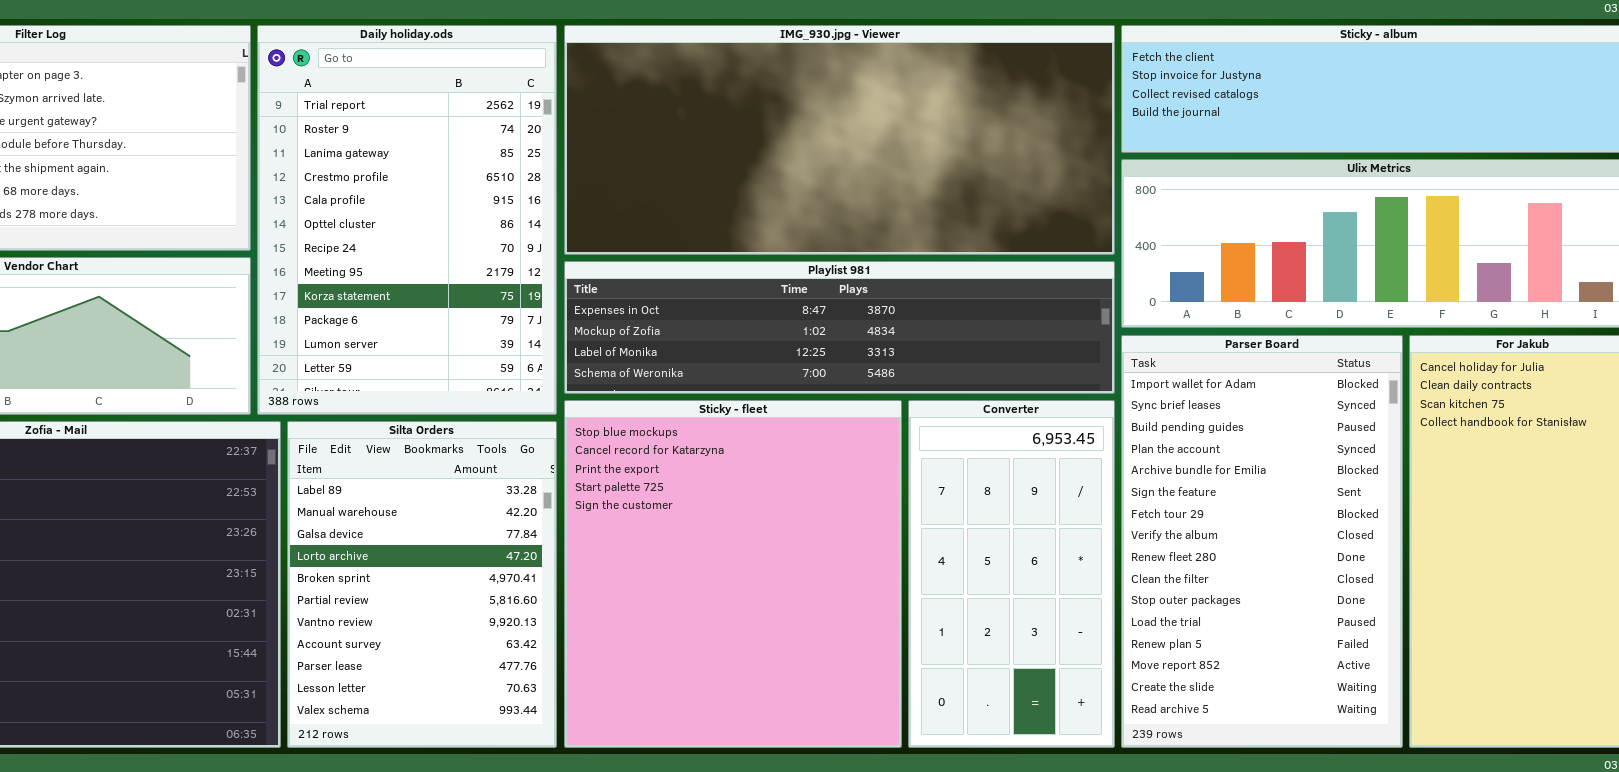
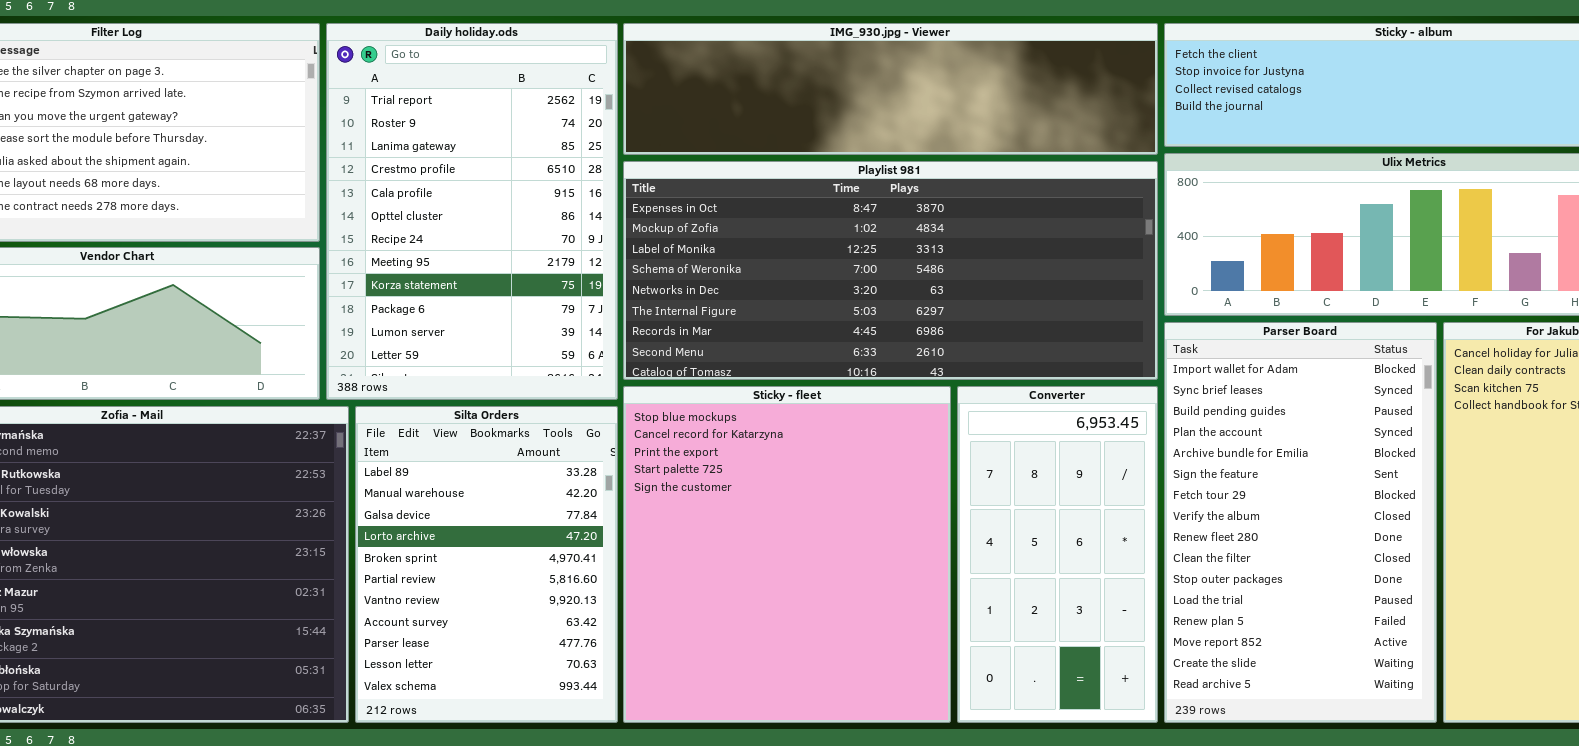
IMG_930.jpg - Viewer: [564,25,1115,255] -> [623,23,1158,155], resized
Playlist 981: [564,261,1115,394] -> [623,161,1158,380], resized

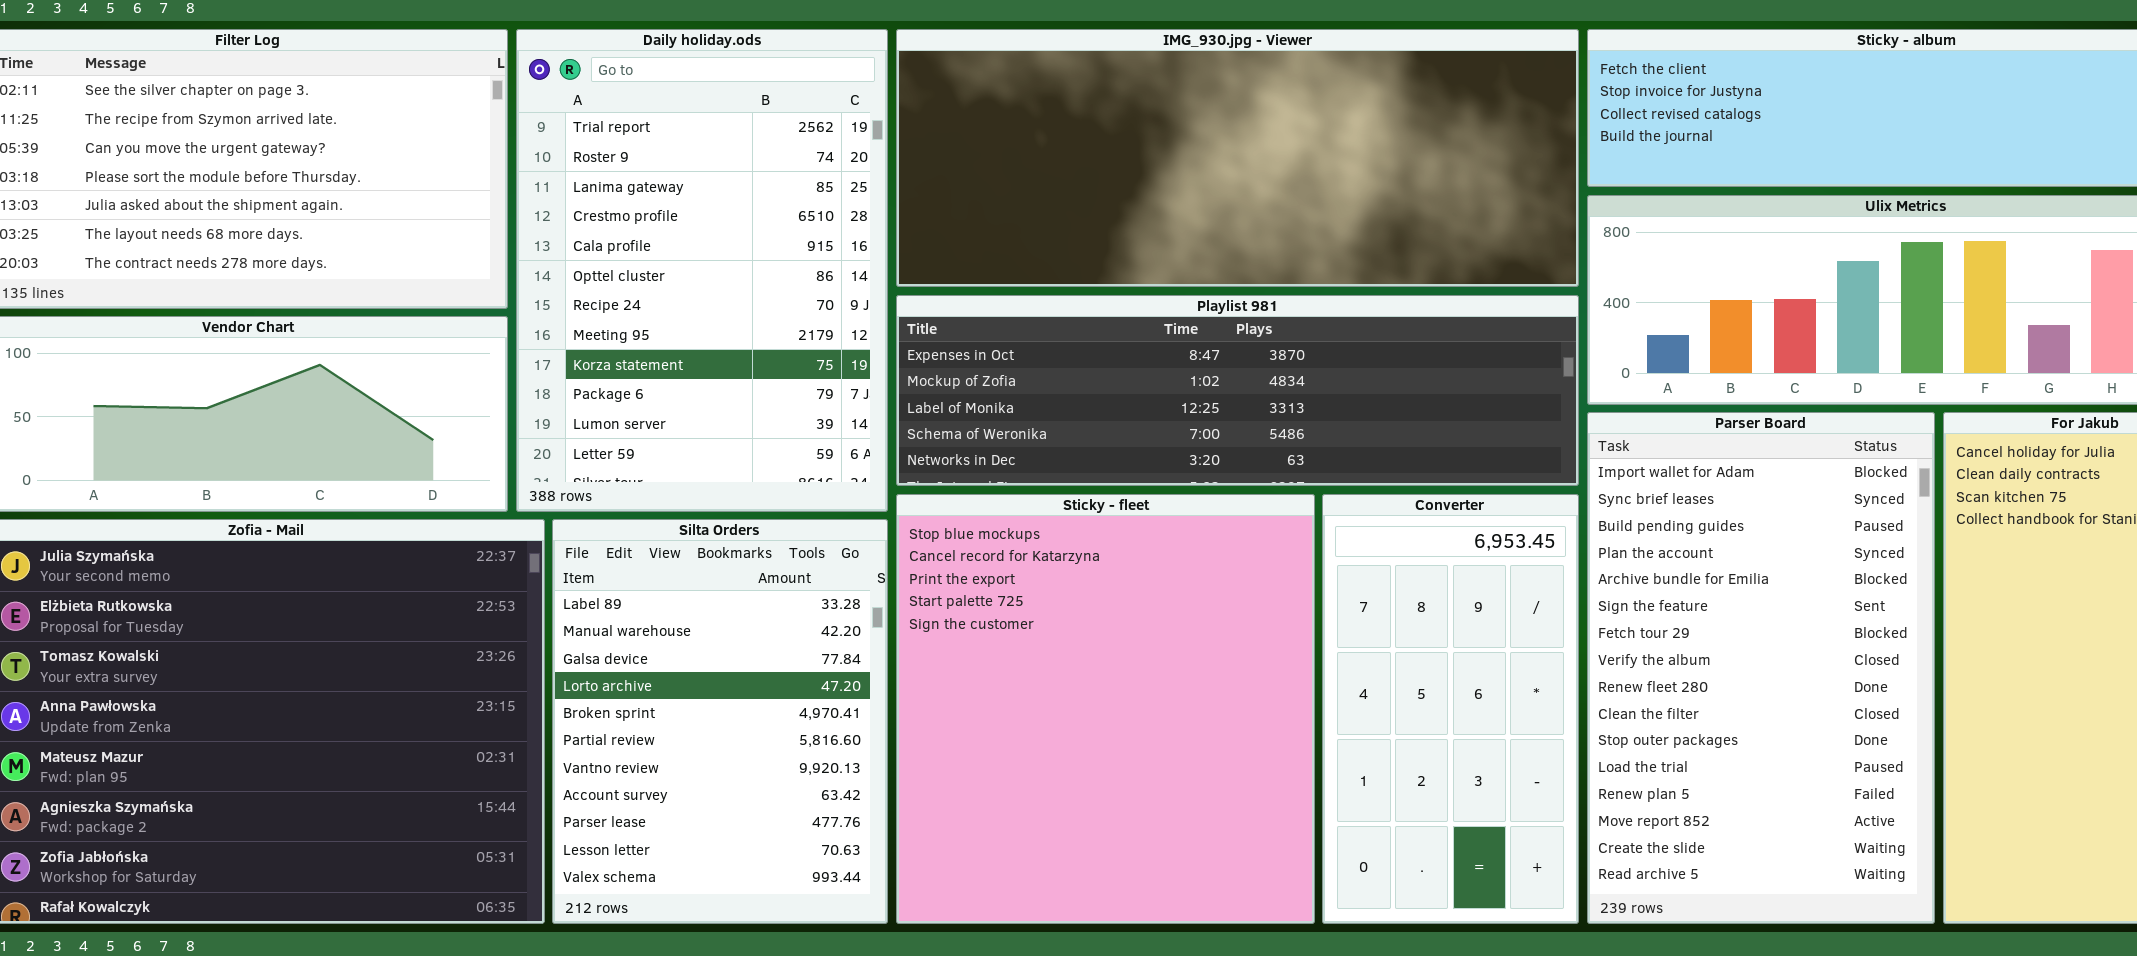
IMG_930.jpg - Viewer: [623,23,1158,155] -> [896,29,1579,287], resized
Playlist 981: [623,161,1158,380] -> [896,295,1579,486], resized

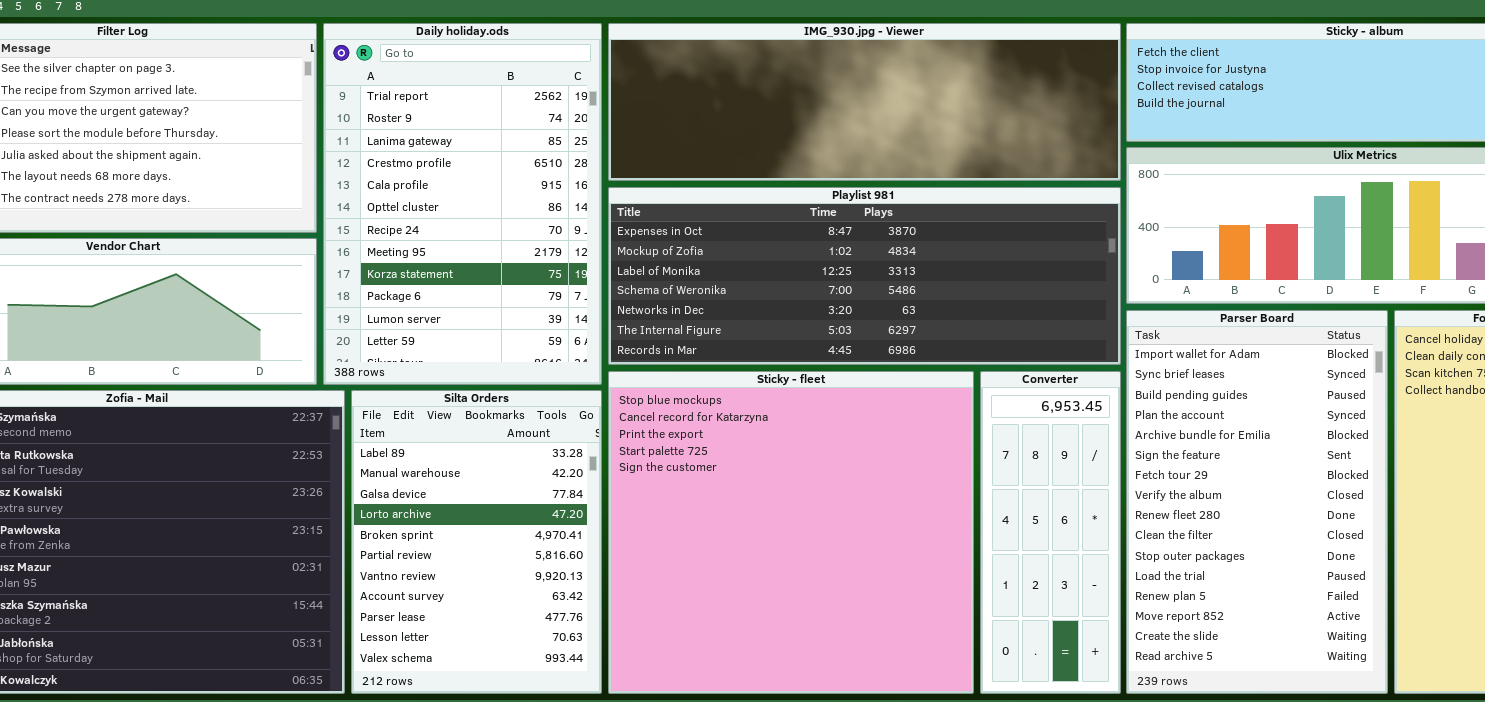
IMG_930.jpg - Viewer: [896,29,1579,287] -> [608,23,1121,181], resized
Playlist 981: [896,295,1579,486] -> [608,187,1121,365], resized
Sticky - fleet: [896,494,1315,924] -> [608,371,974,694], resized
Converter: [1322,494,1579,924] -> [980,371,1121,694], resized

